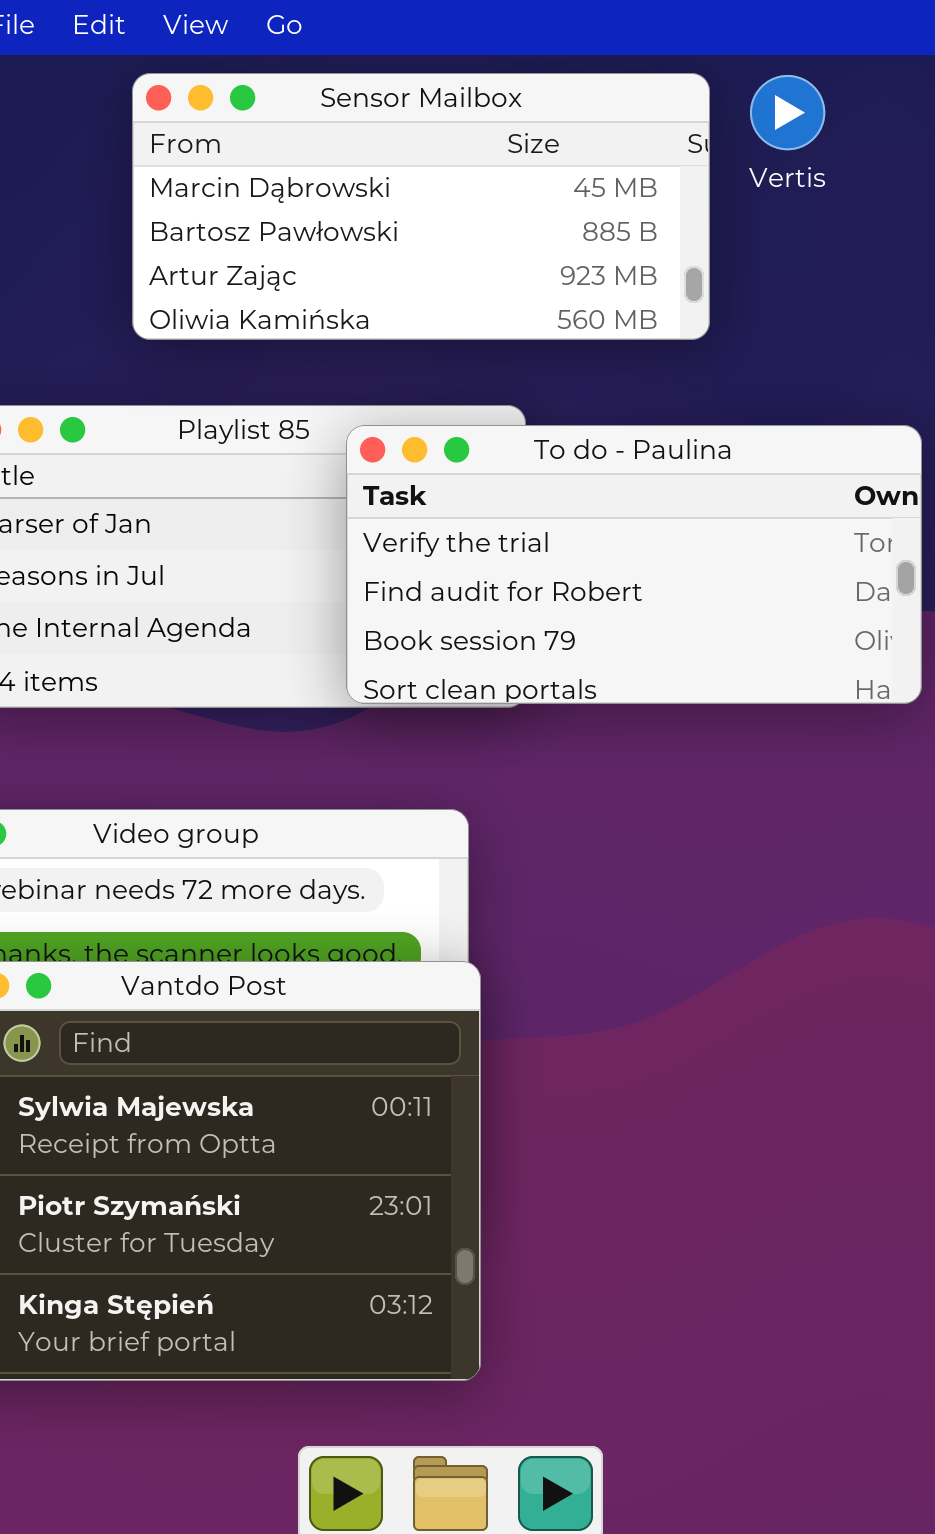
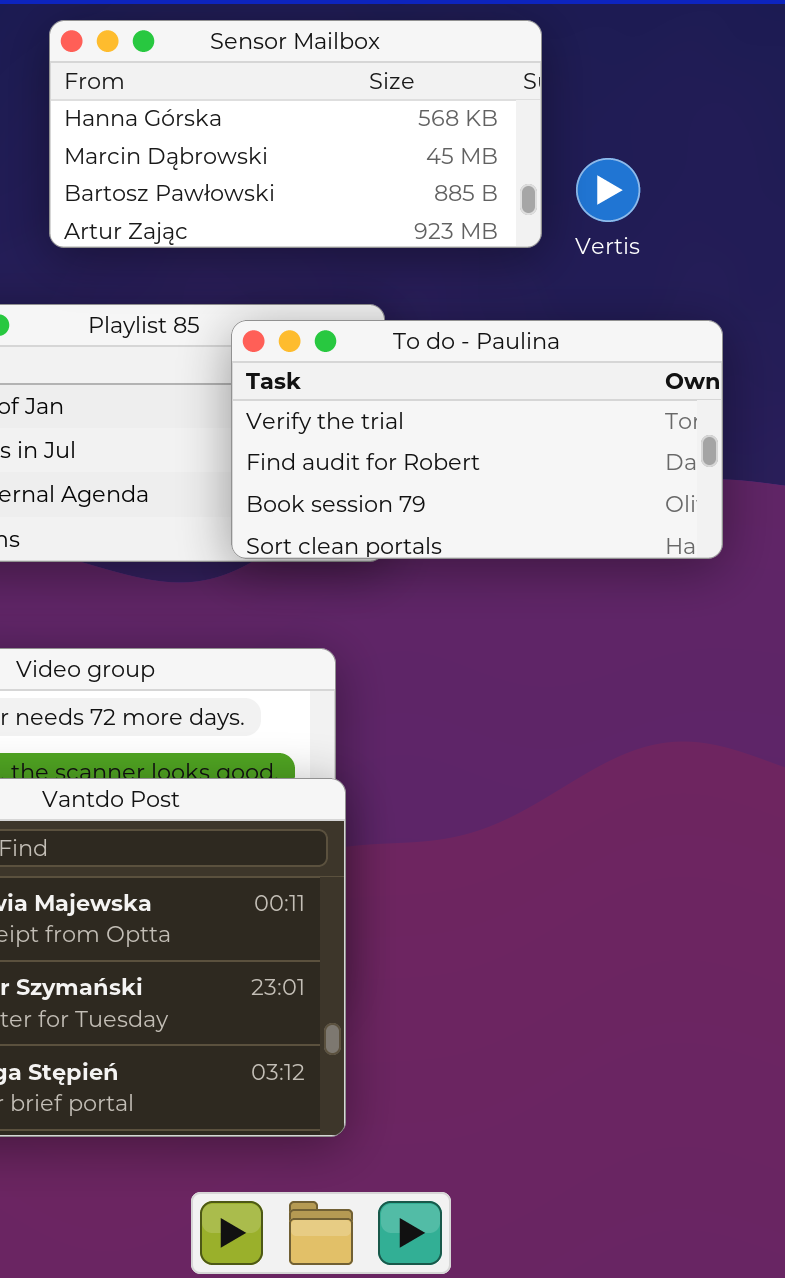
Sensor Mailbox: [132,73,710,340] -> [49,20,542,248], scrolled up 1 row
Vertis: [750,75,825,150] -> [576,158,640,222], moved

